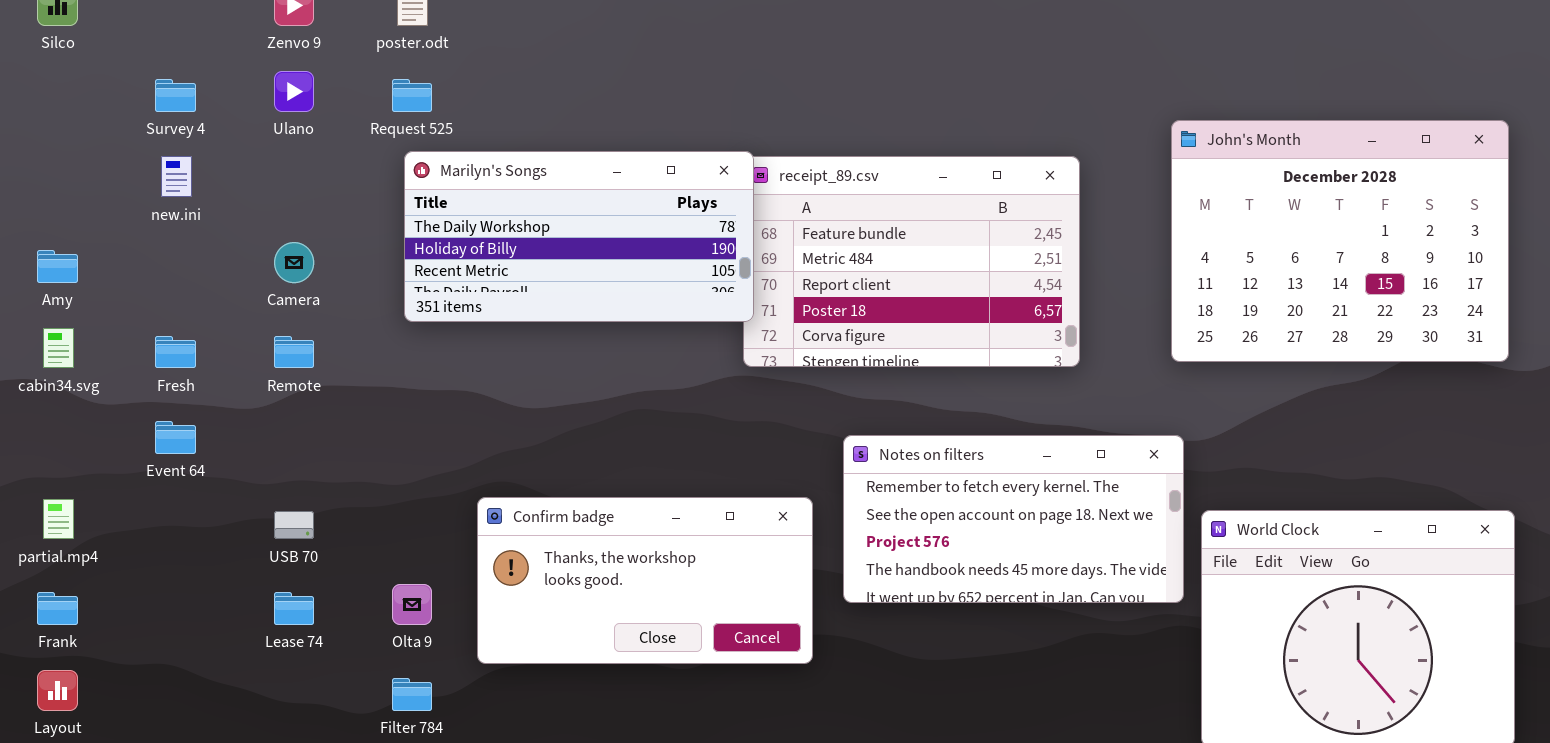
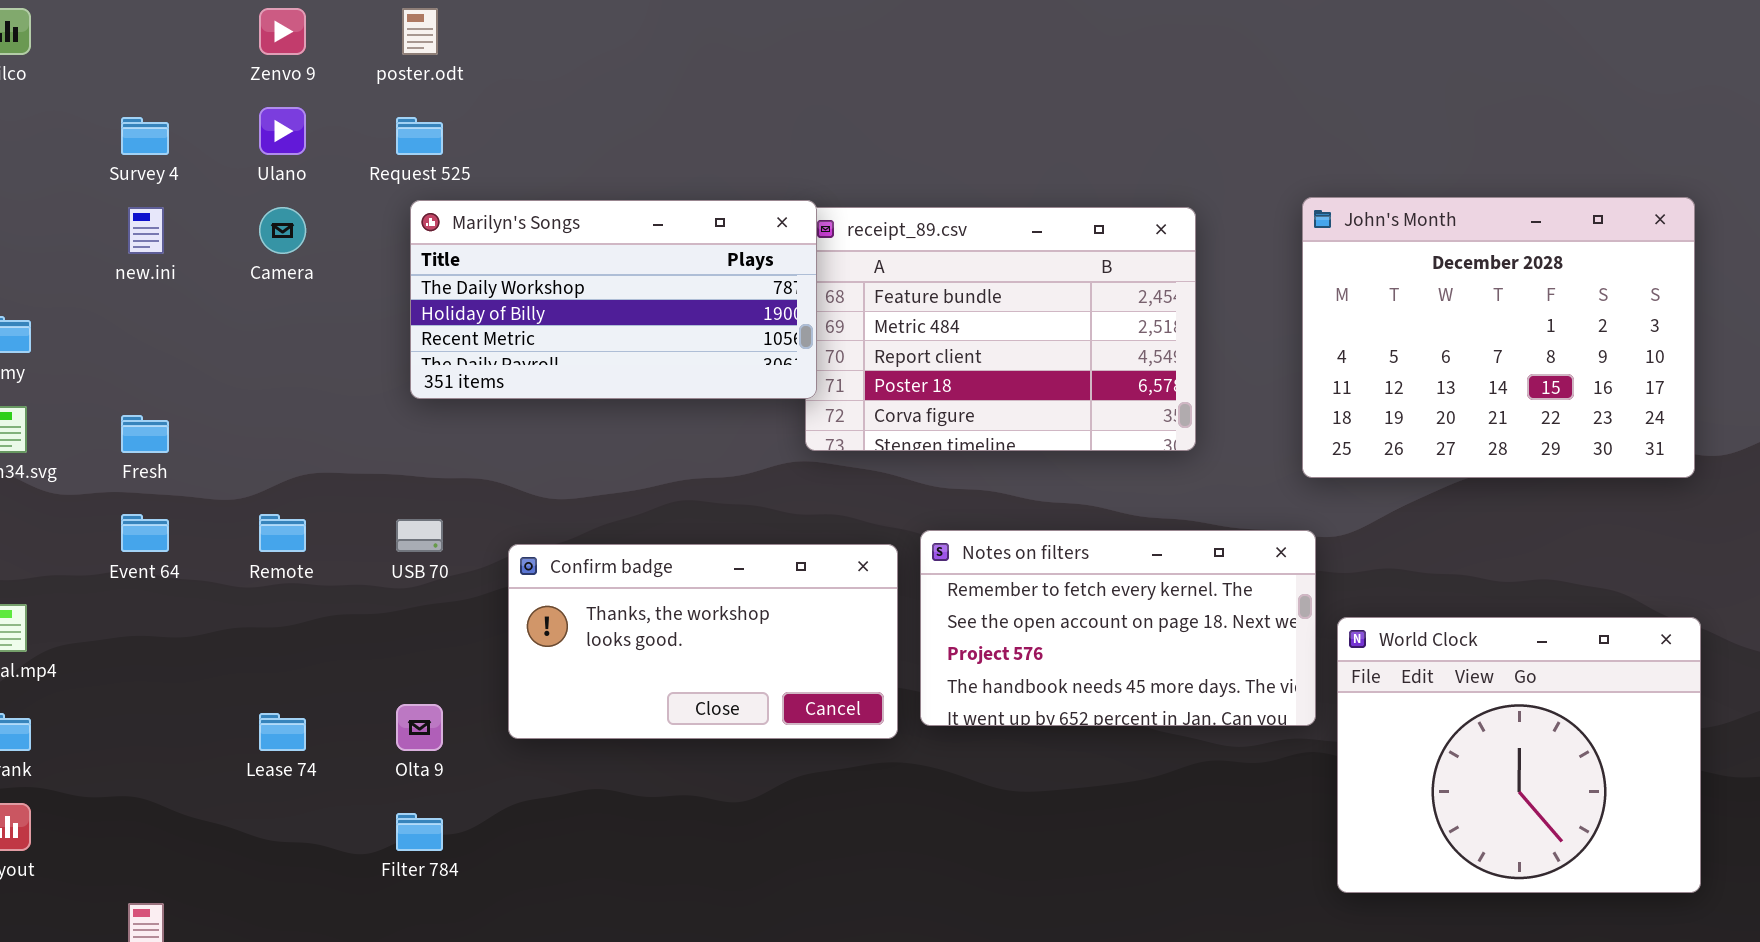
John's Month: [1171,120,1509,362] -> [1302,197,1695,478], moved
Camera: [274,242,314,283] -> [259,207,306,254], moved
Remote: [274,336,314,368] -> [259,514,306,552], moved
Confirm badge: [477,497,813,664] -> [508,544,898,739], moved
USB 70: [274,511,314,539] -> [396,519,443,552], moved

